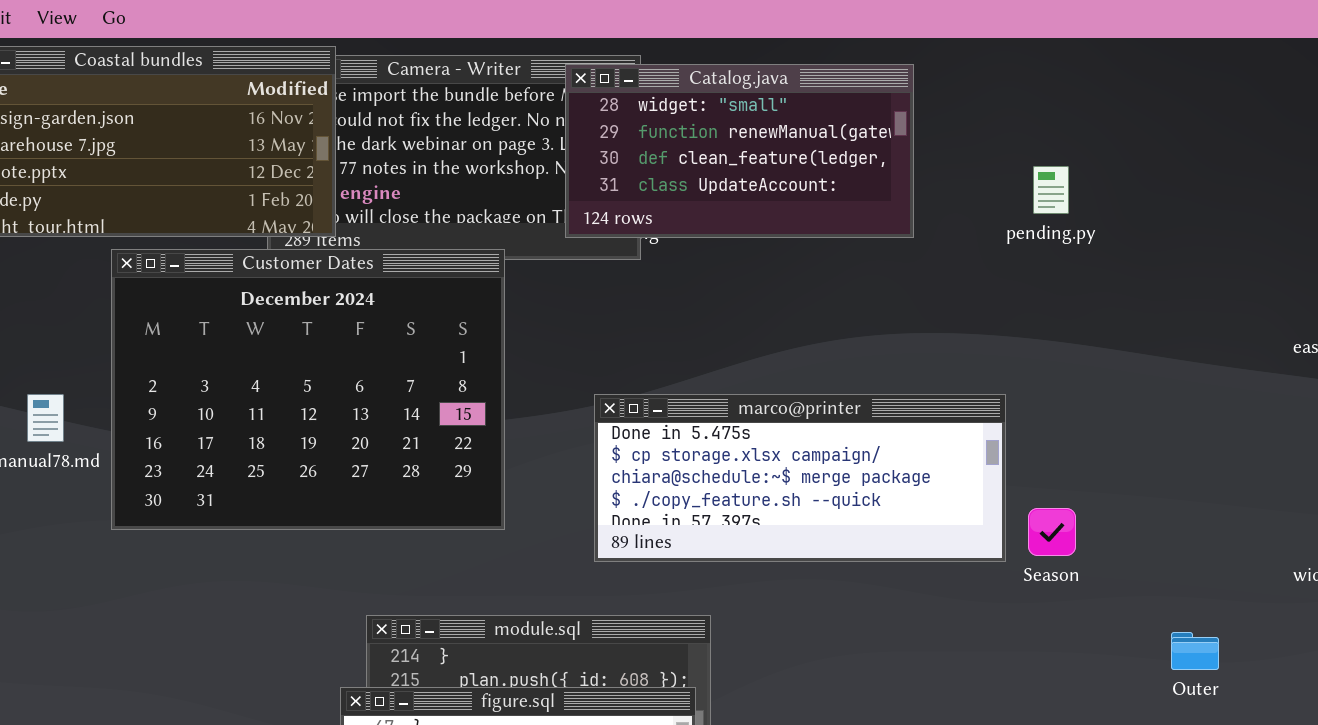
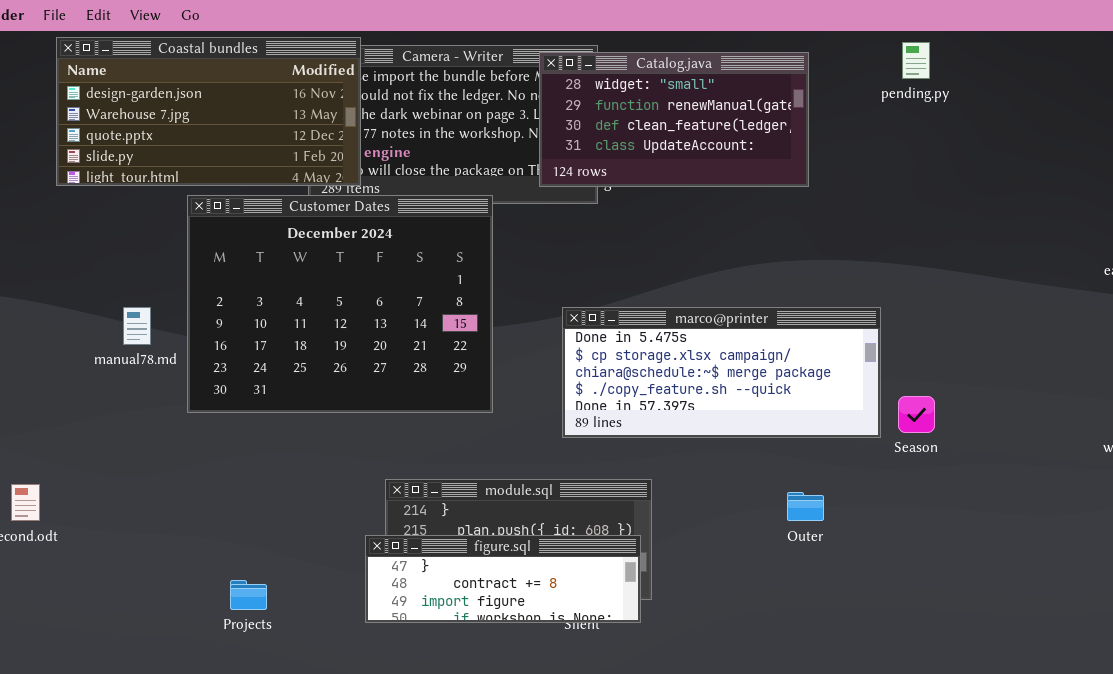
pending.py: [1033,166,1069,214] -> [902,42,930,79], moved
Outer: [1171,632,1219,670] -> [787,492,824,521], moved

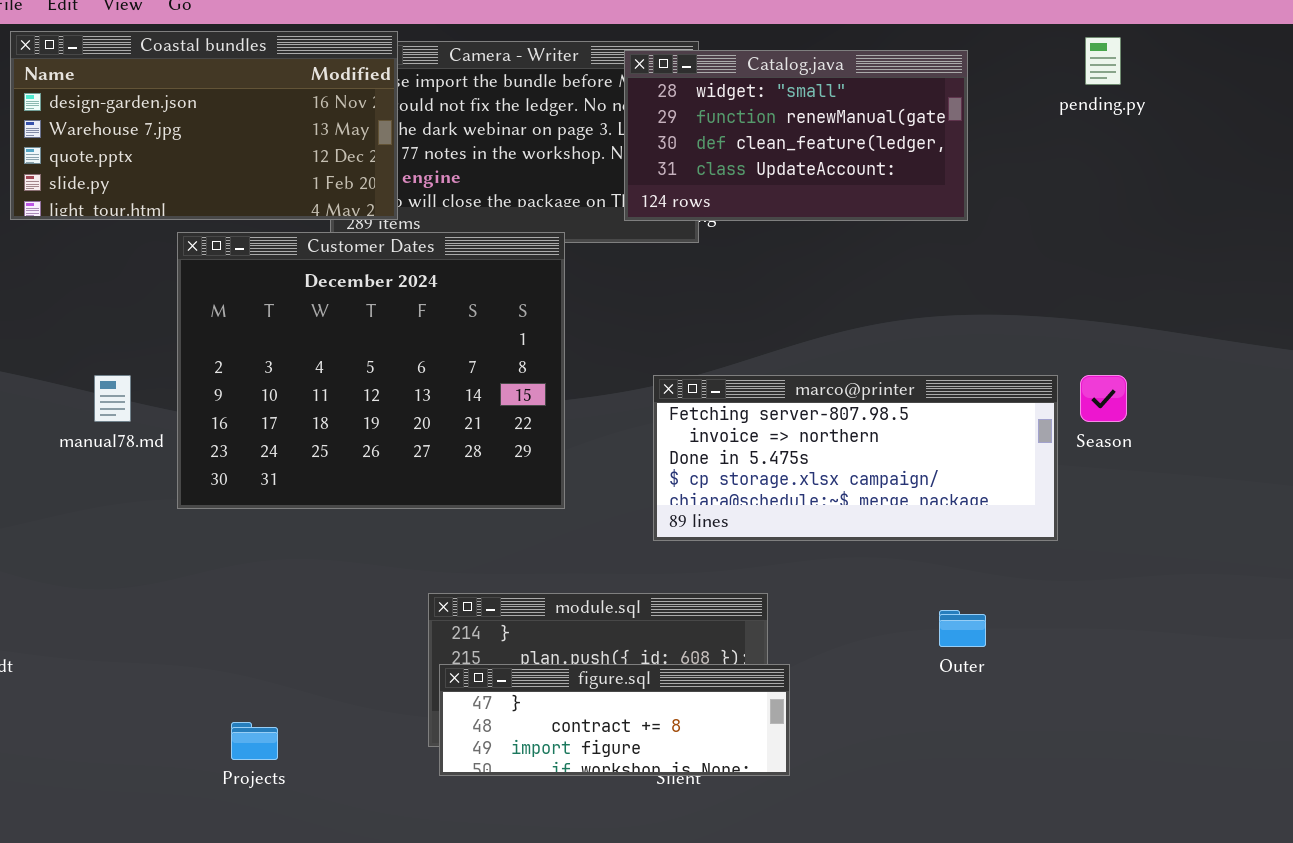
marco@printer: [562,307,881,438] -> [653,375,1058,541], scrolled up 2 rows
Season: [898,396,935,433] -> [1080,375,1127,422], moved
figure.sql: [365,535,641,623] -> [439,664,790,776], moved

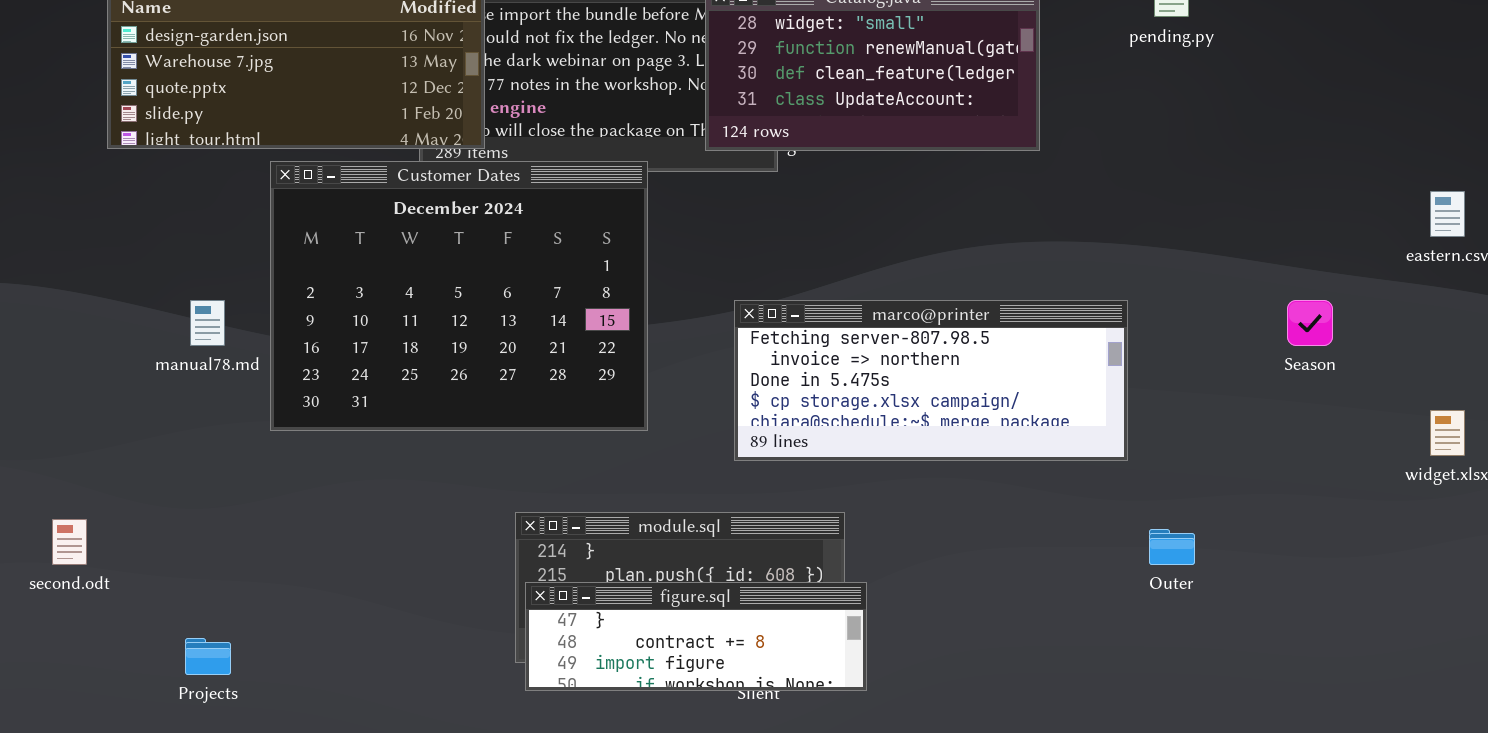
Season: [1080,375,1127,422] -> [1287,300,1333,346], moved
Outer: [939,610,986,647] -> [1149,529,1195,565], moved
Projects: [231,722,278,760] -> [185,638,231,675], moved

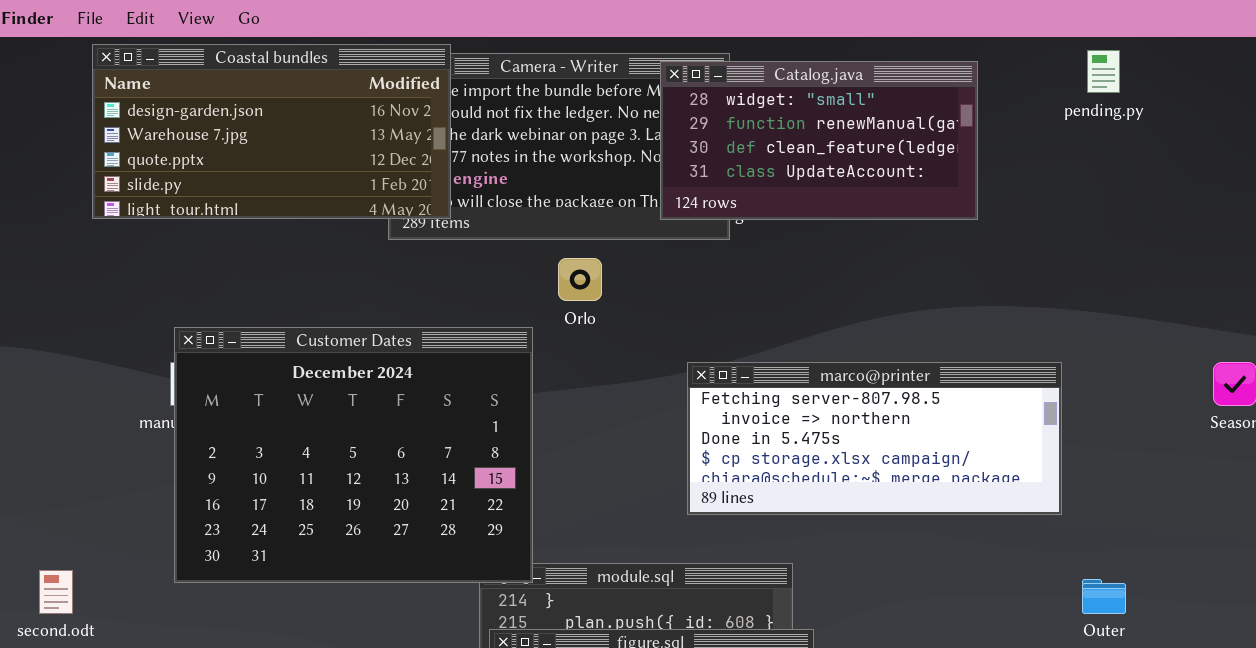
Customer Dates: [270,161,648,431] -> [174,327,533,583], moved

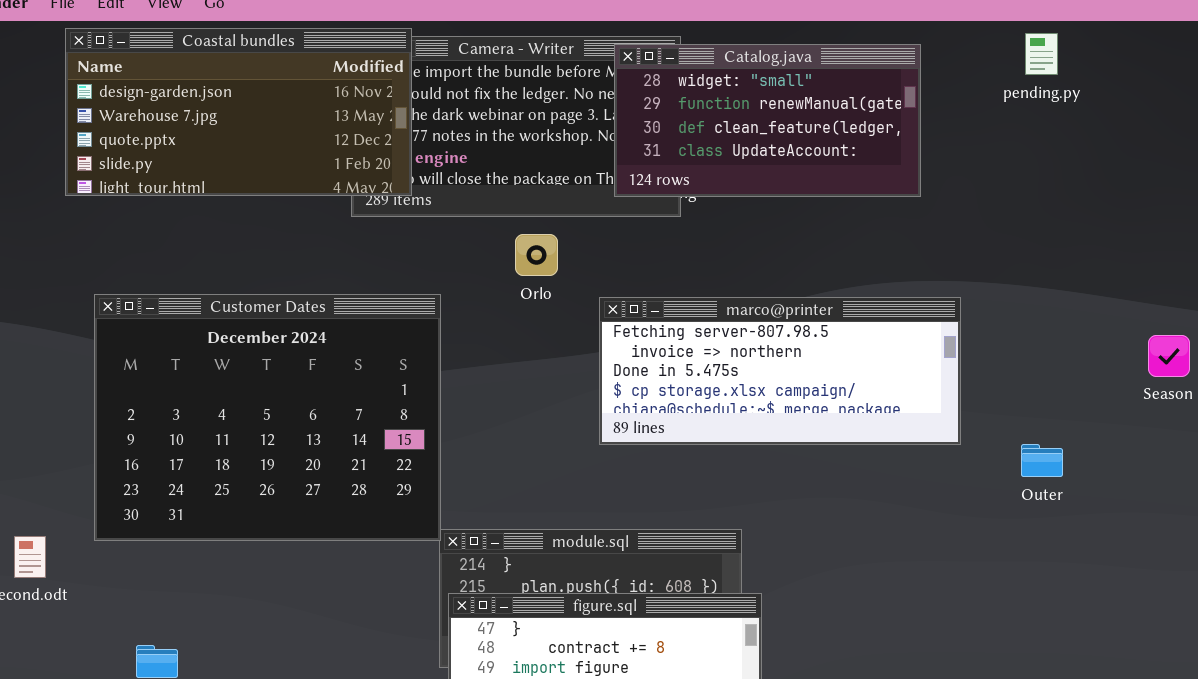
Customer Dates: [174,327,533,583] -> [94,294,441,541], moved
marco@printer: [687,362,1062,515] -> [599,297,961,445], moved
Outer: [1082,579,1126,614] -> [1021,444,1063,477], moved

